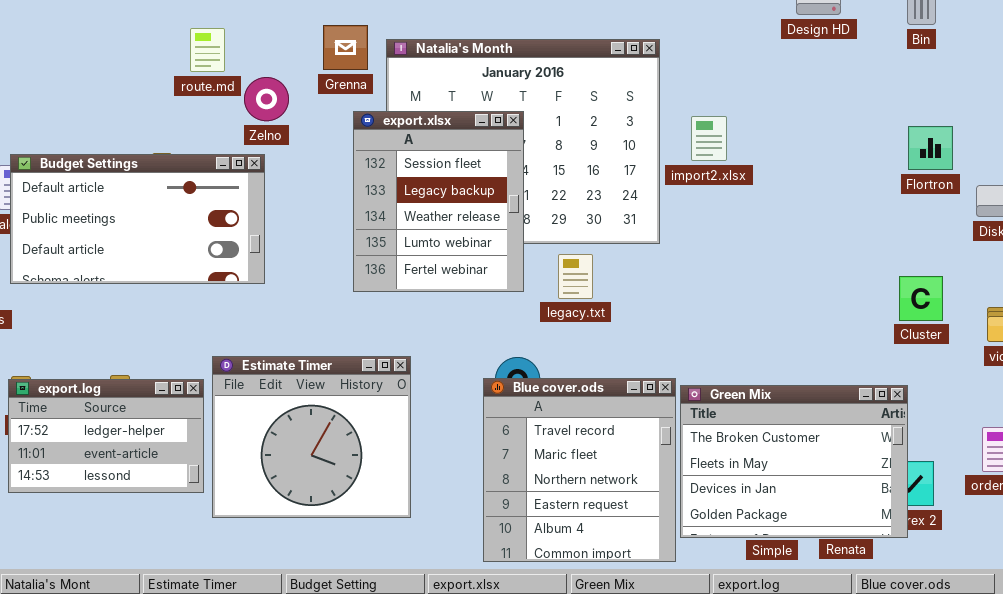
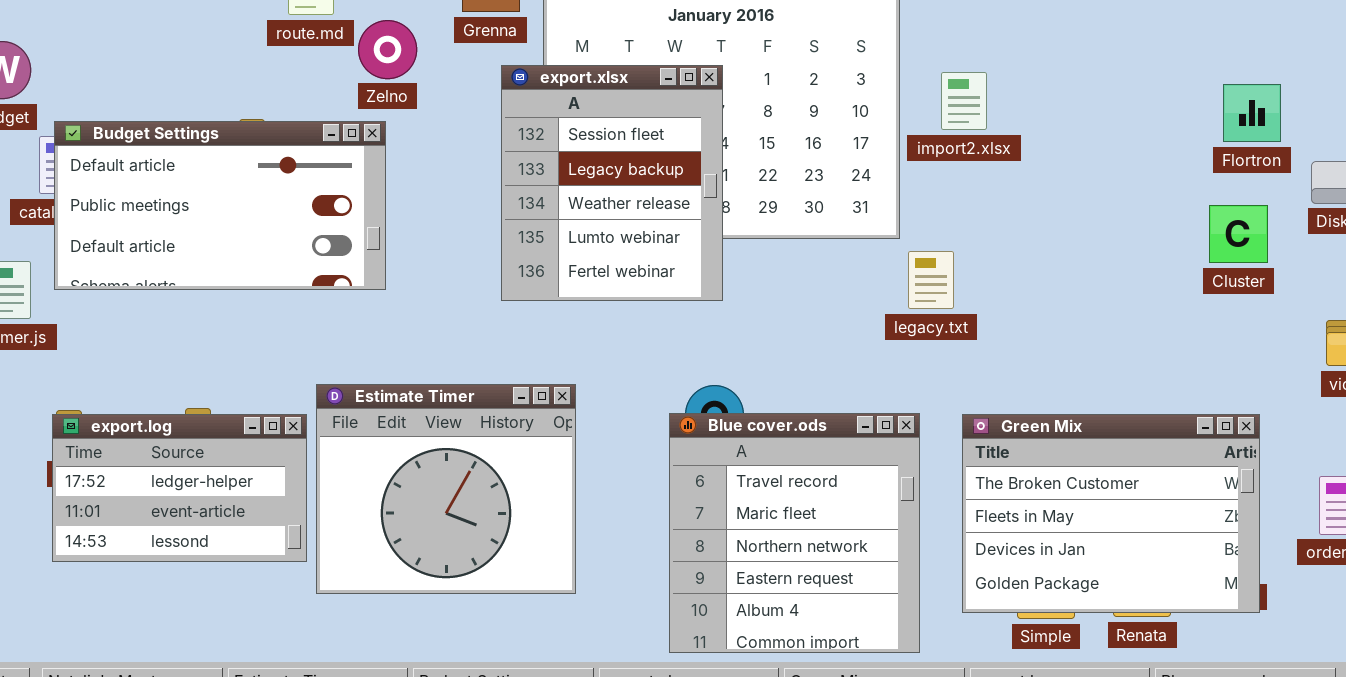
legacy.txt: [558,254,593,299] -> [908,251,954,309], moved
Cluster: [899,276,943,321] -> [1209,205,1268,263], moved
Green Mix: [680,385,908,538] -> [962,414,1260,613], moved

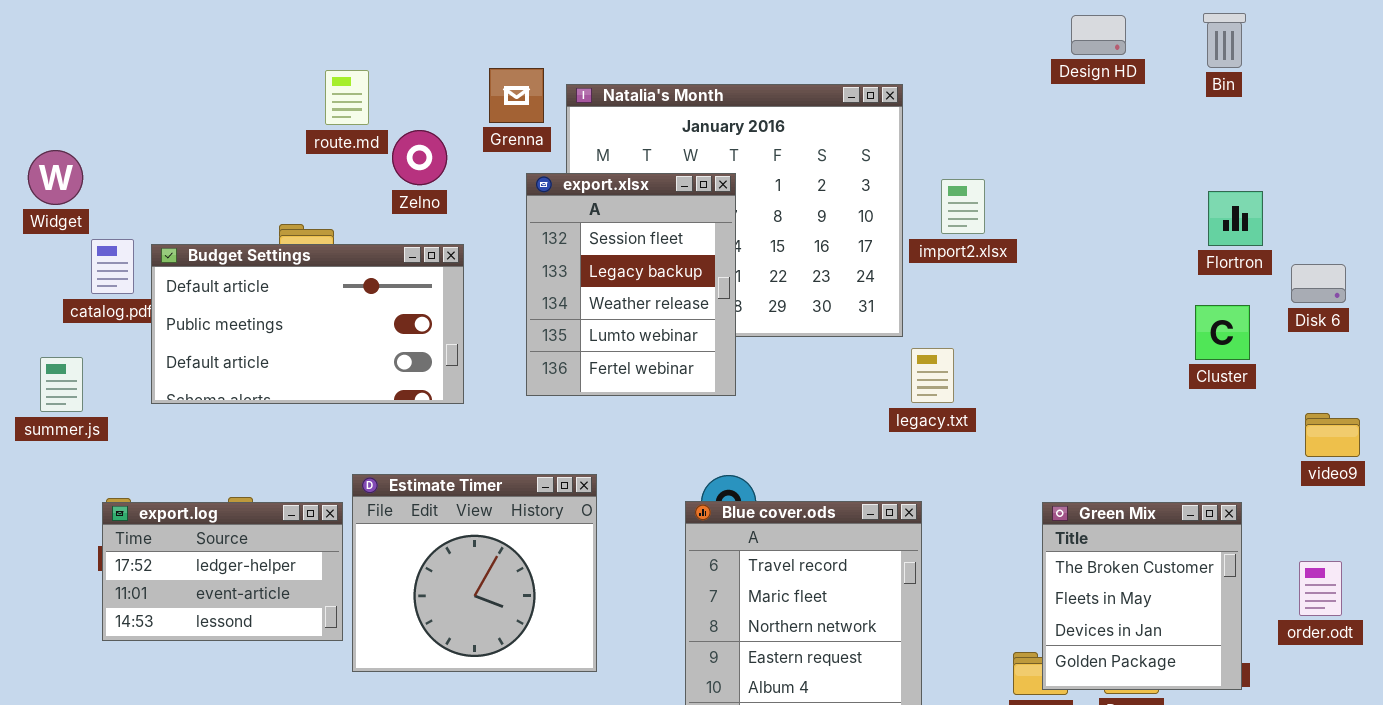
Budget Settings: [54,121,386,290] -> [151,244,464,404], moved
Green Mix: [962,414,1260,613] -> [1042,502,1242,690], resized

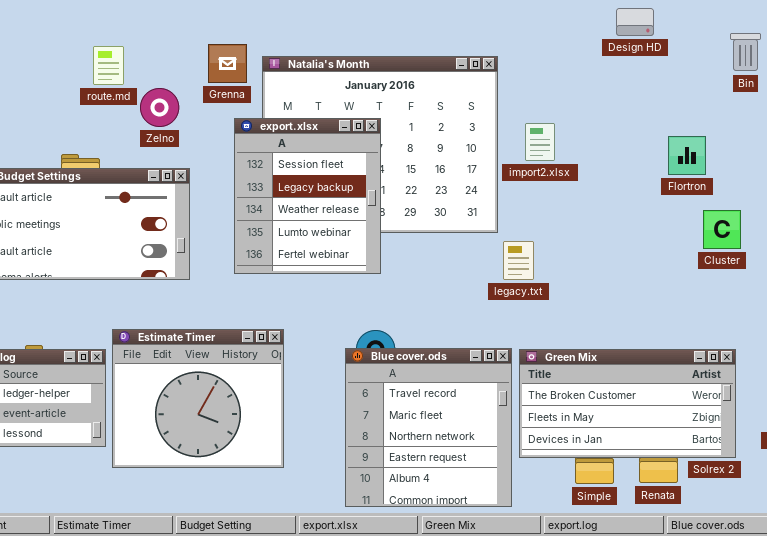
Bin: [1203,13,1246,68] -> [730,33,761,71], moved
Flortron: [1208,191,1263,246] -> [668,136,706,175], moved
Green Mix: [1042,502,1242,690] -> [519,349,736,458], resized

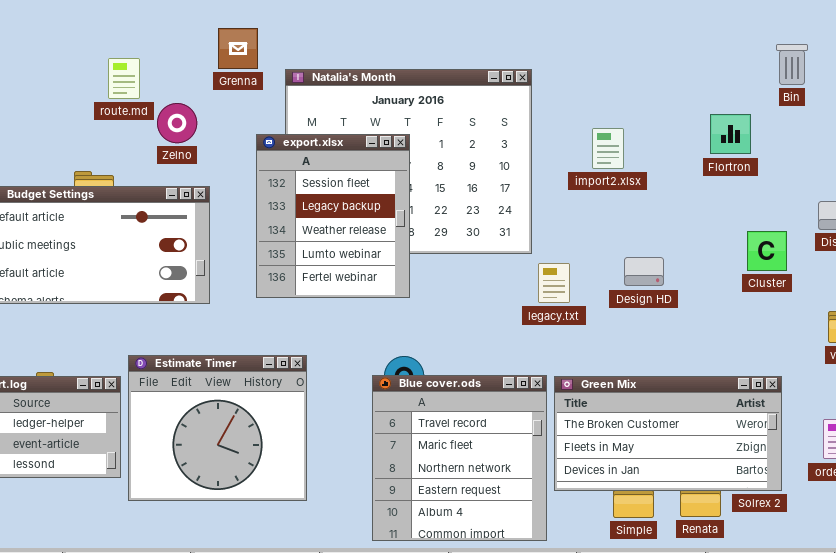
Design HD: [616,8,654,36] -> [624,257,664,286], moved
Grenna: [208,44,247,83] -> [218,28,258,69], moved
import2.xlsx: [525,123,555,161] -> [592,128,624,169], moved
Flortron: [668,136,706,175] -> [710,114,751,154], moved

